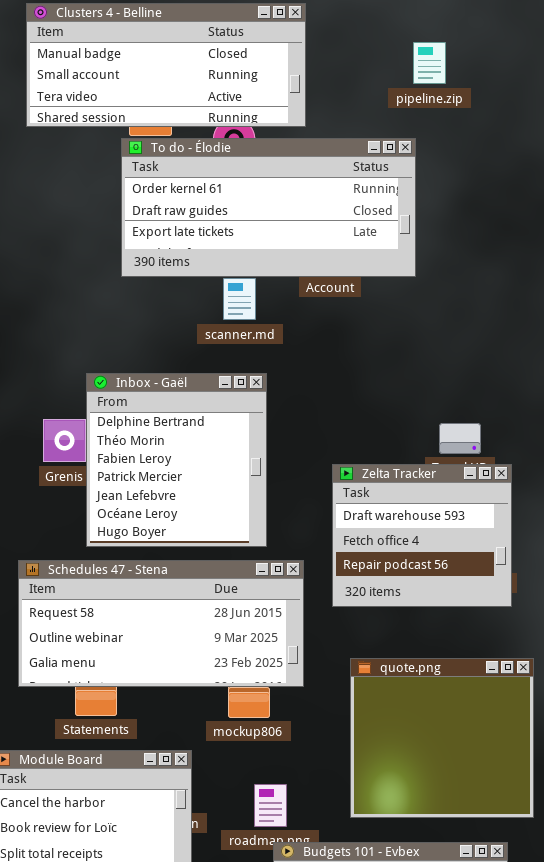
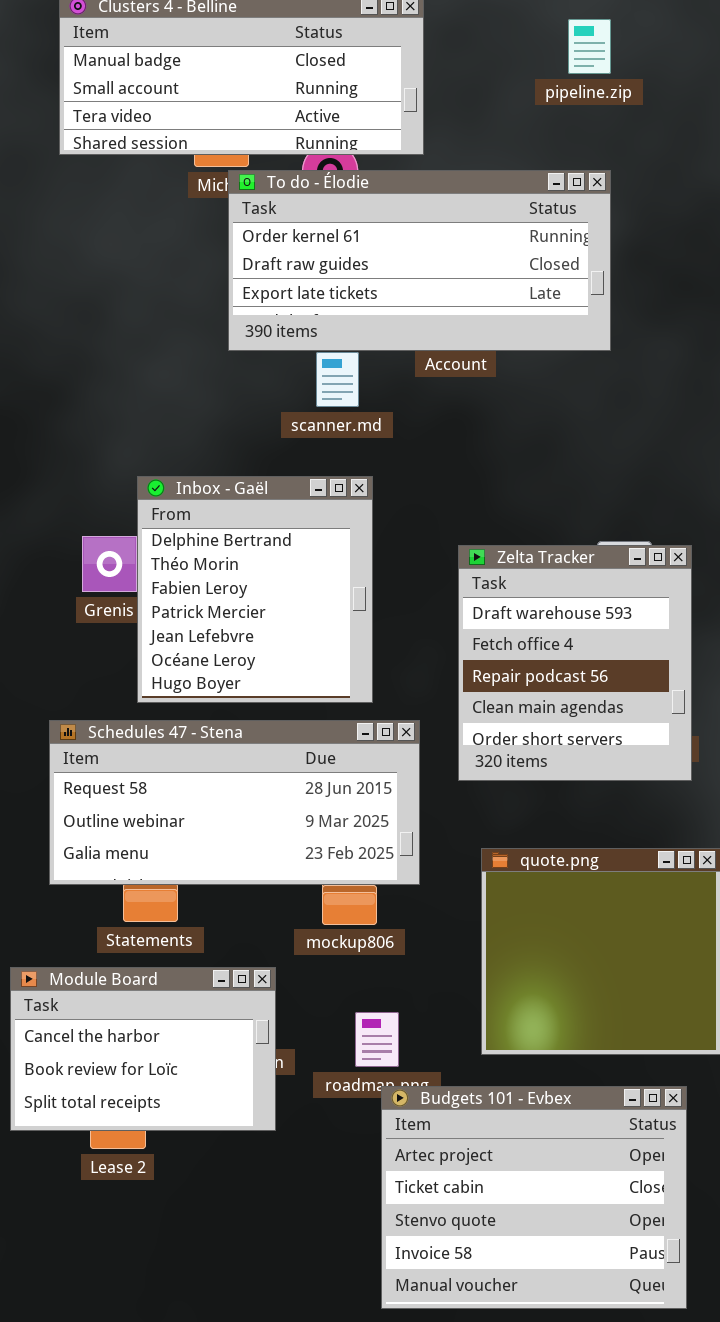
pipeline.zip: [413,42,446,84] -> [568,19,611,74], moved
To do - Élodie: [121,138,416,277] -> [228,170,611,351], moved
Zelta Tracker: [332,464,512,607] -> [458,545,692,781], resized

